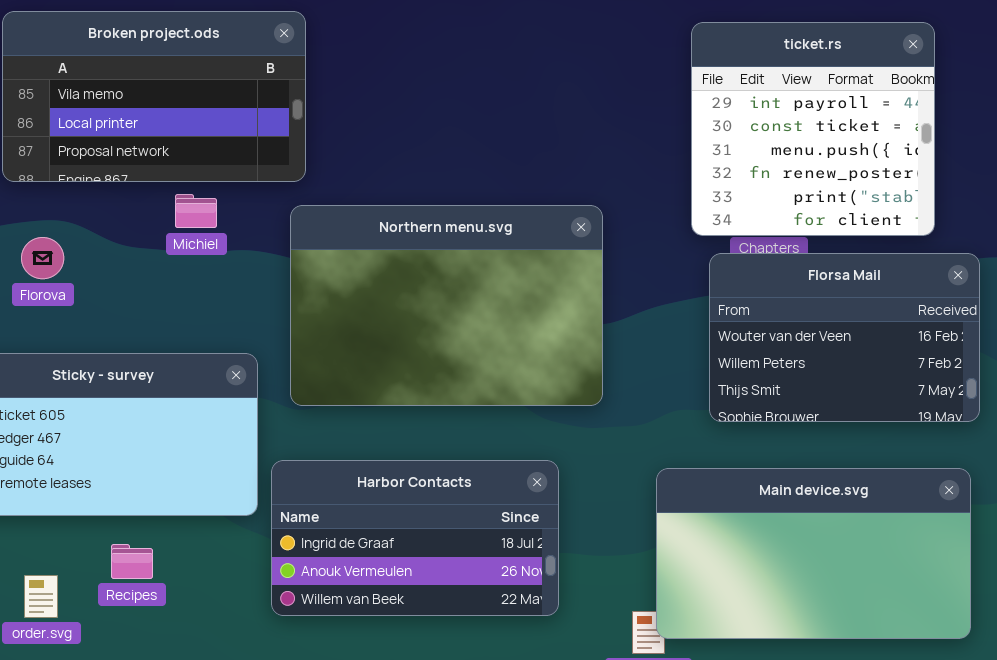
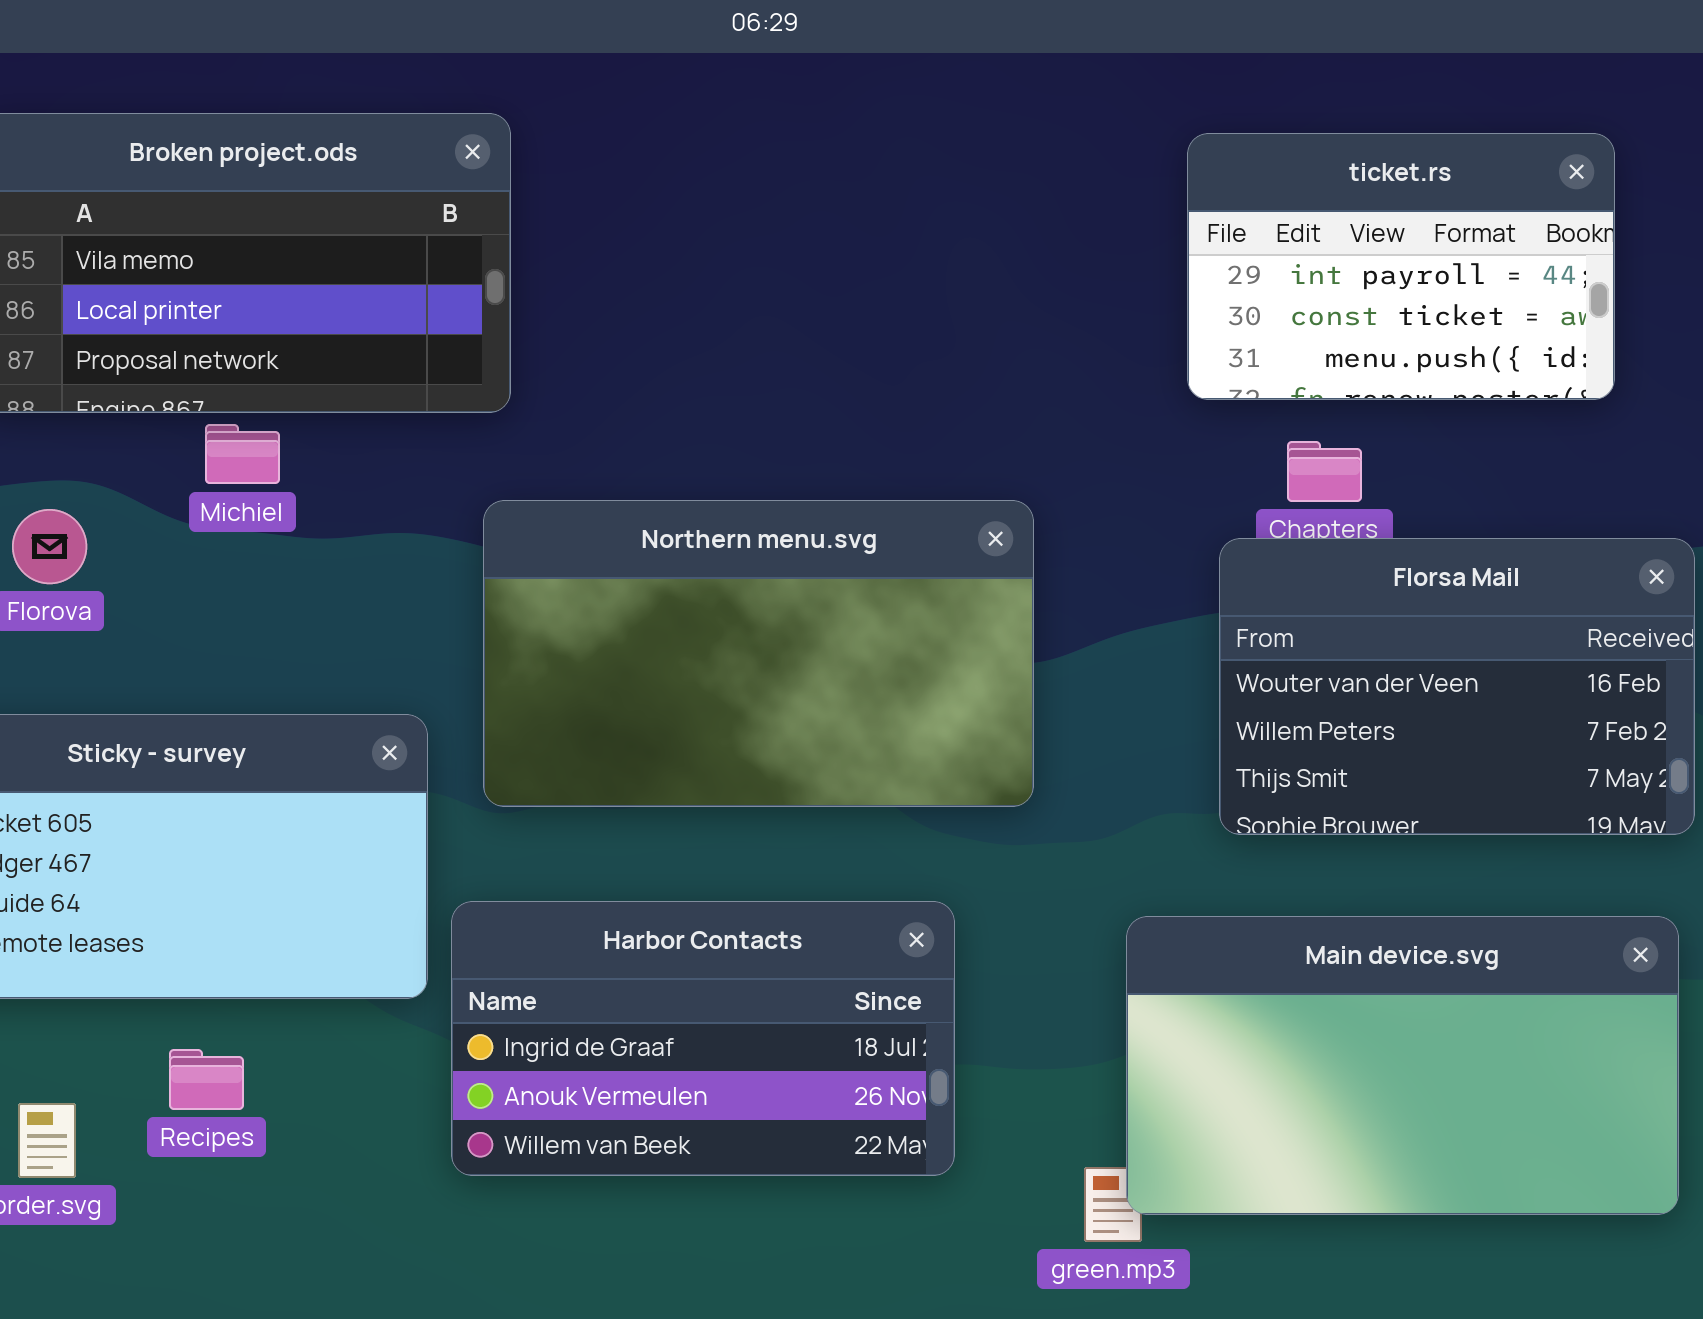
ticket.rs: [691,22,935,236] -> [1187,133,1615,400], resized
Michiel: [175,194,217,228] -> [205,424,280,484], moved
Northern menu.svg: [290,205,603,406] -> [483,500,1034,807], resized

